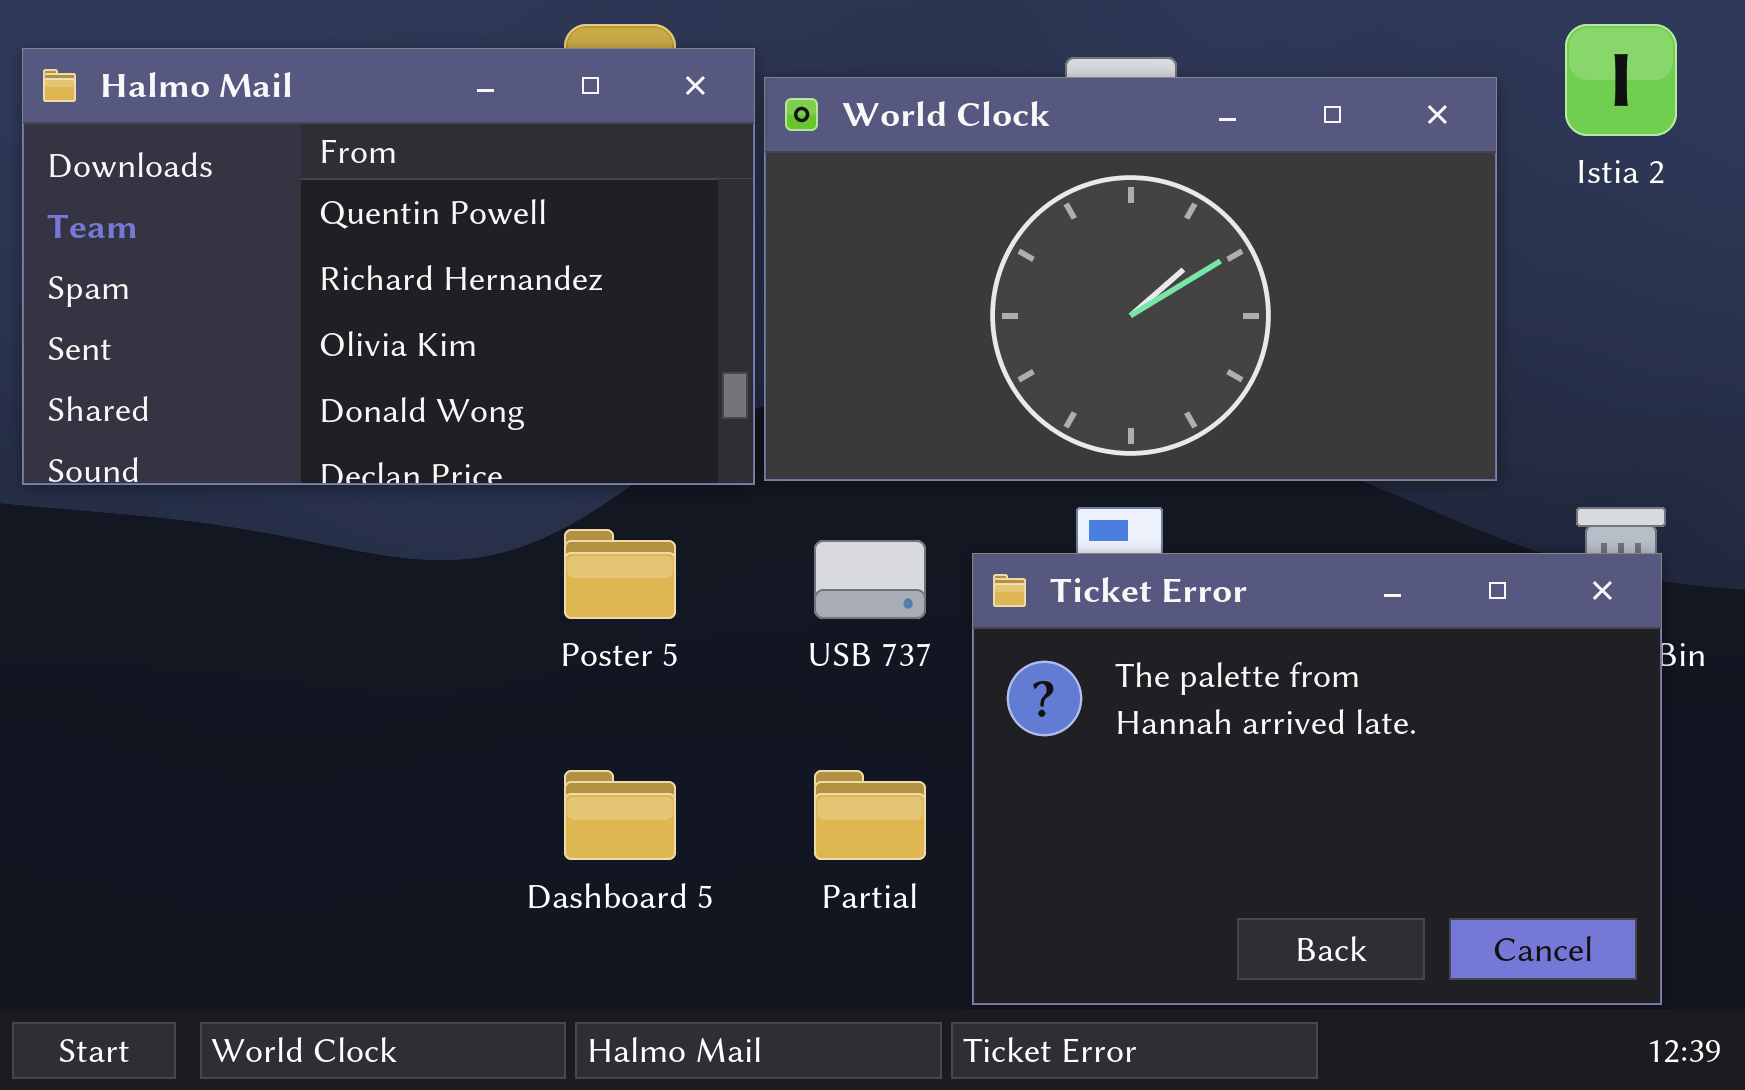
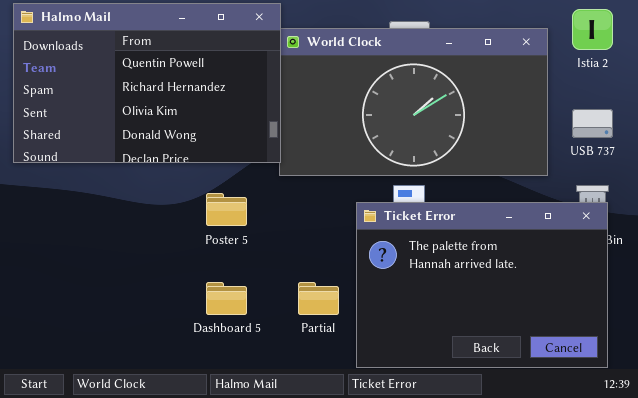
Halmo Mail: [22,48,755,485] -> [13,3,281,163], moved
USB 737: [814,540,926,619] -> [572,109,613,138], moved

